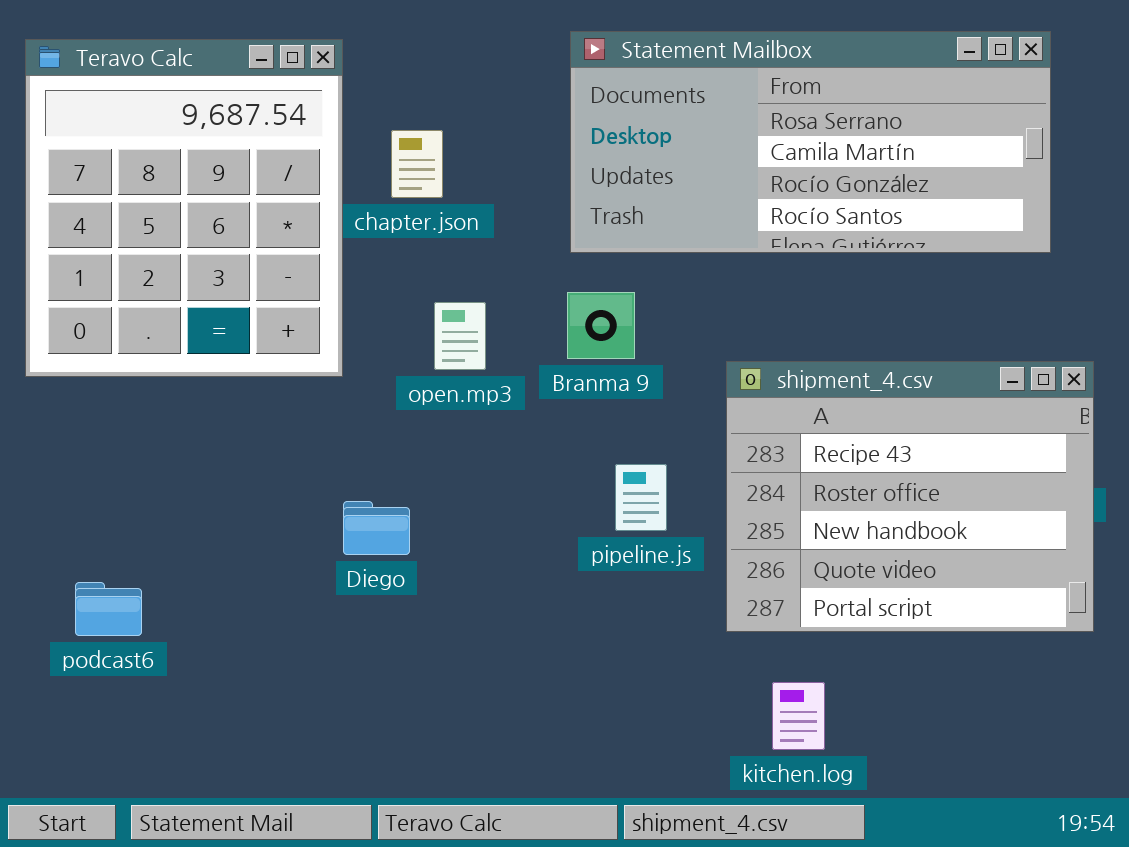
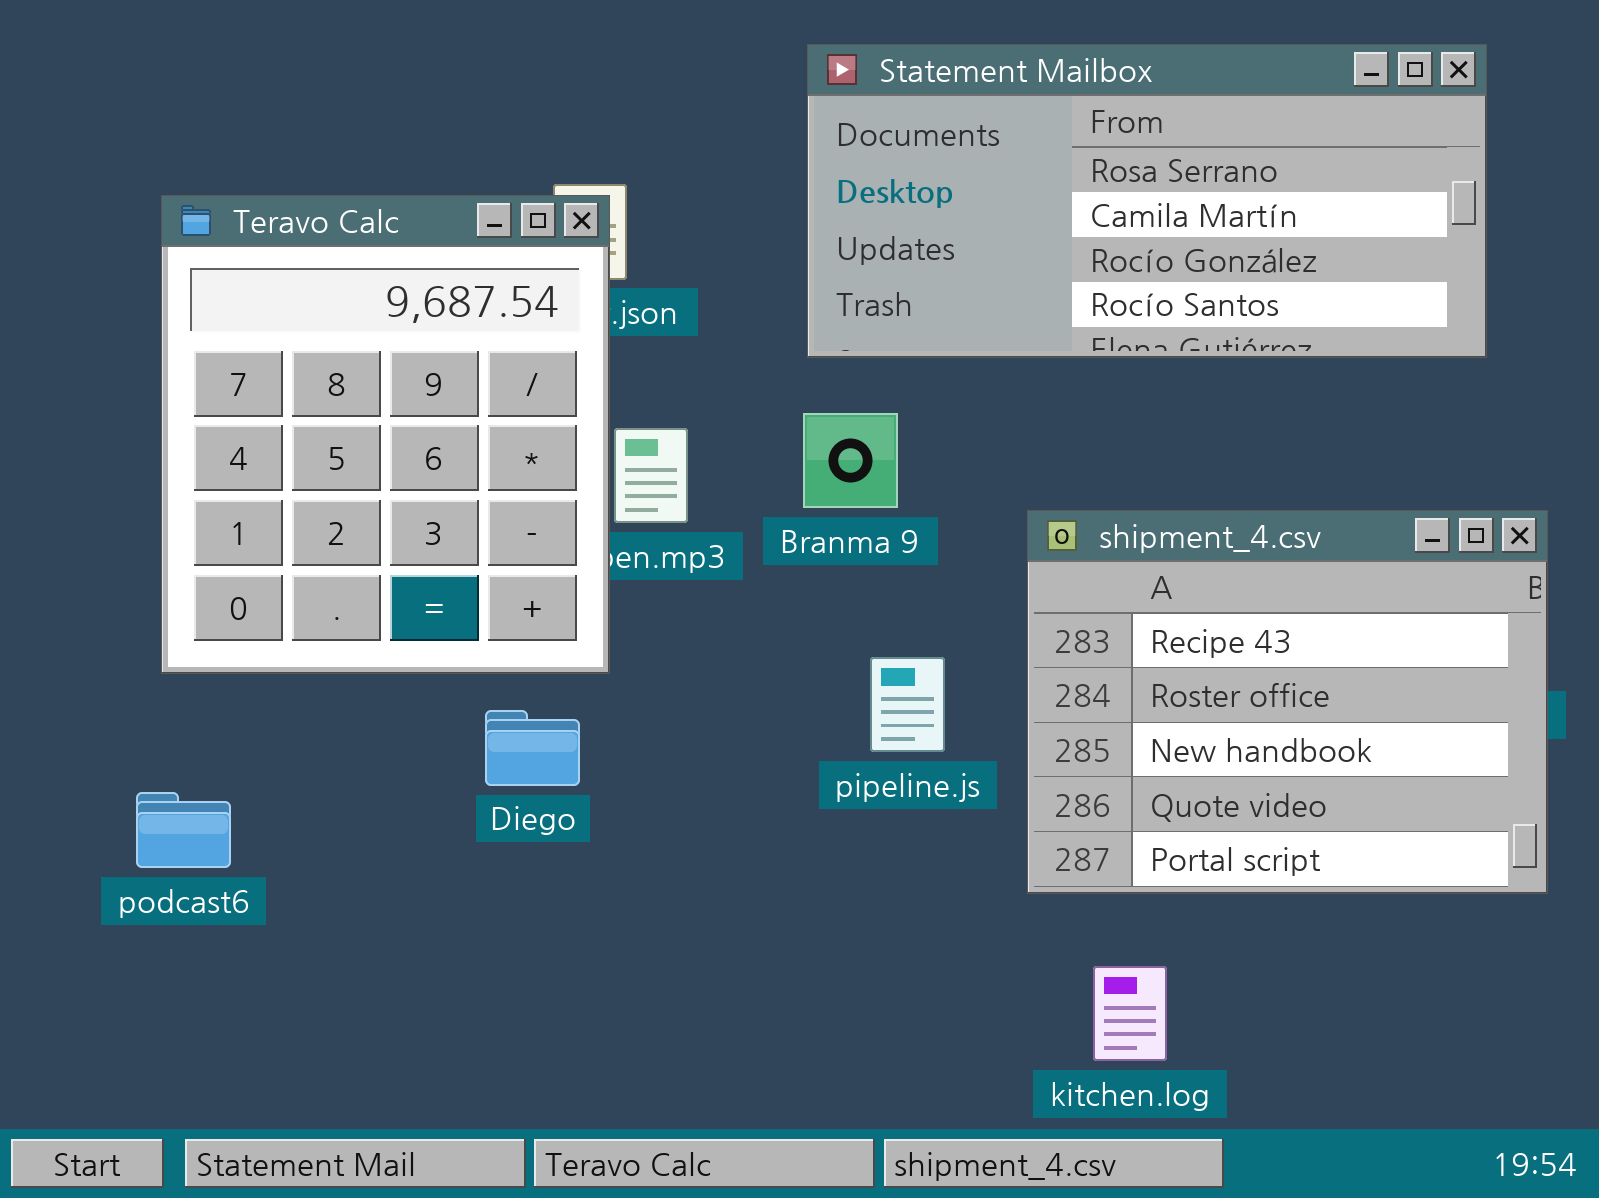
Teravo Calc: [25,39,343,377] -> [161,195,610,674], moved
podcast6: [75,582,142,636] -> [136,792,231,868], moved

